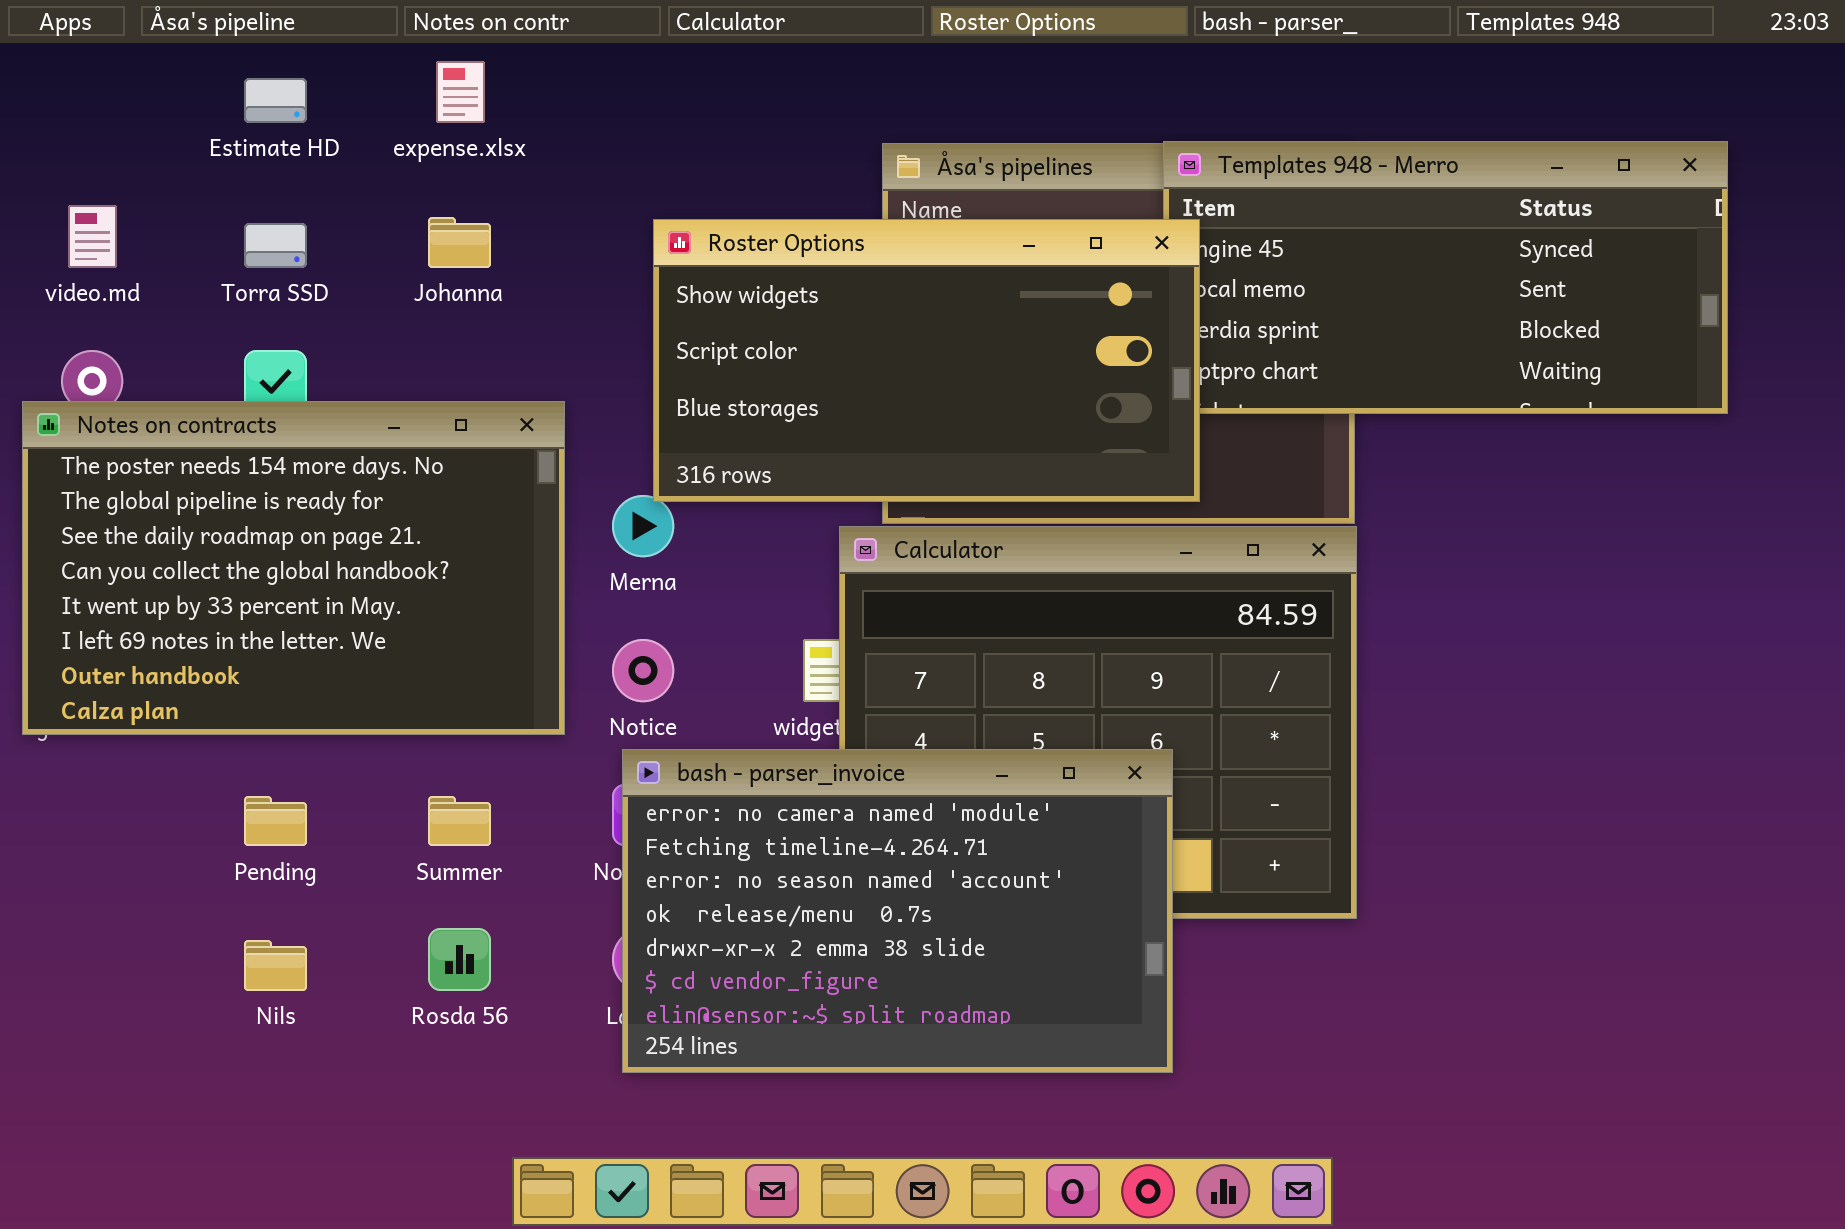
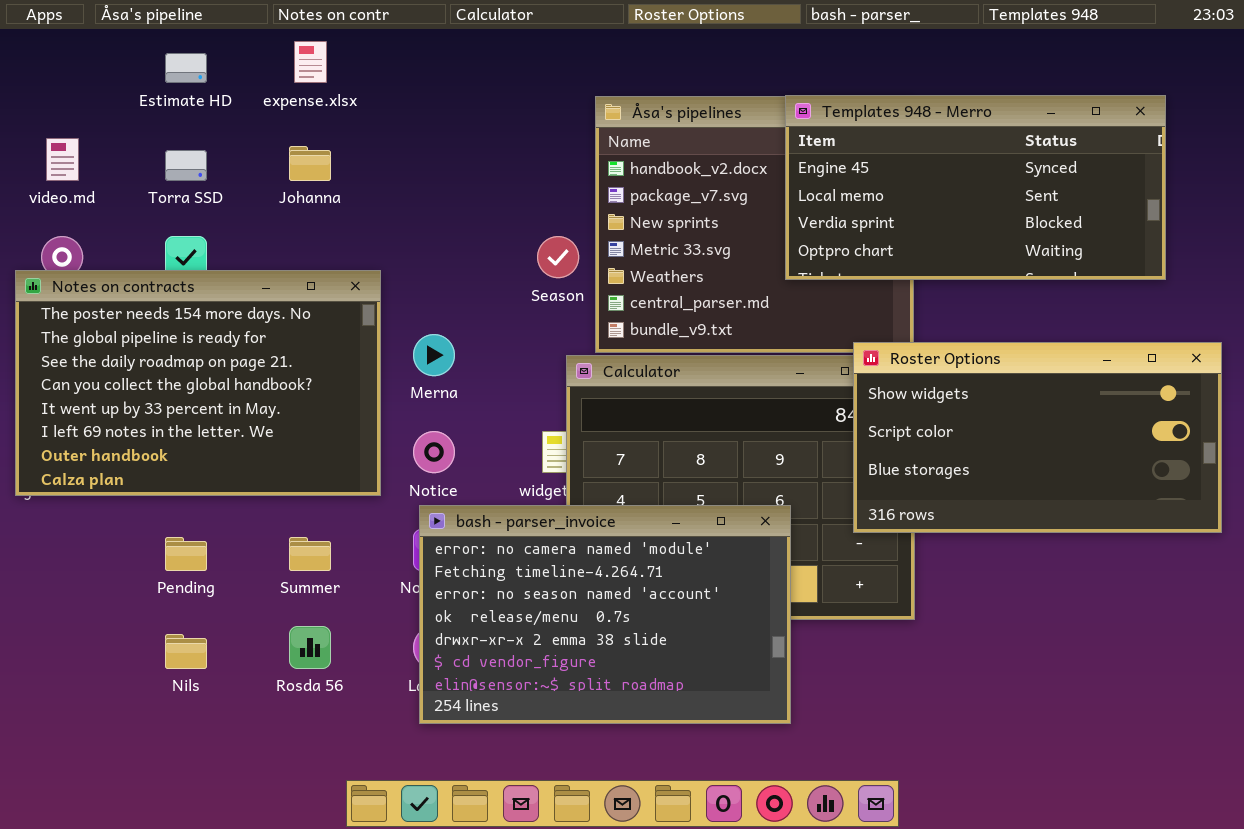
Roster Options: [653,219,1200,502] -> [853,342,1222,533], moved

